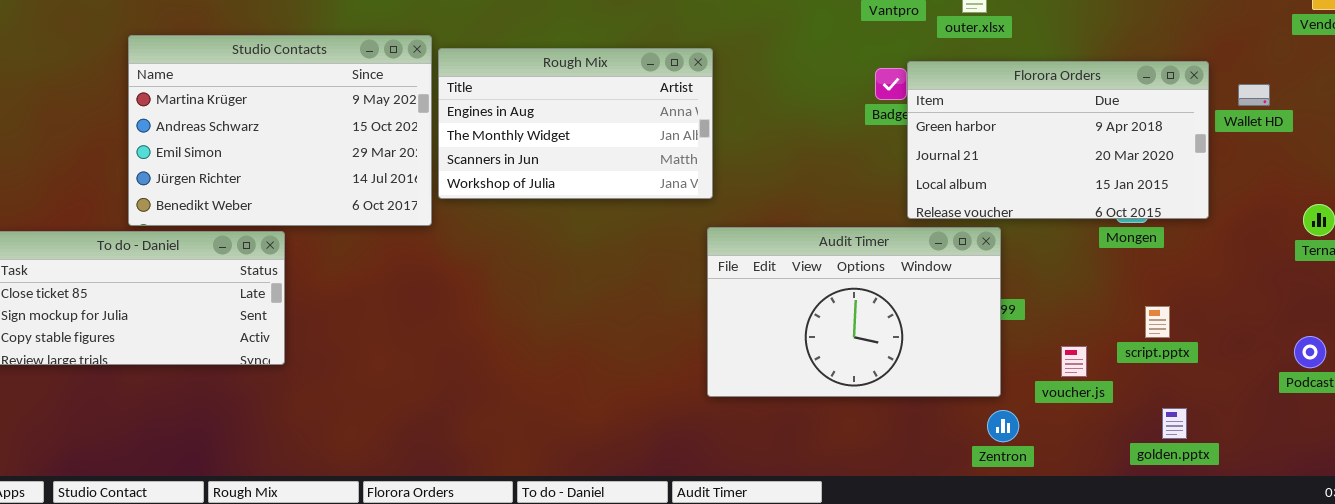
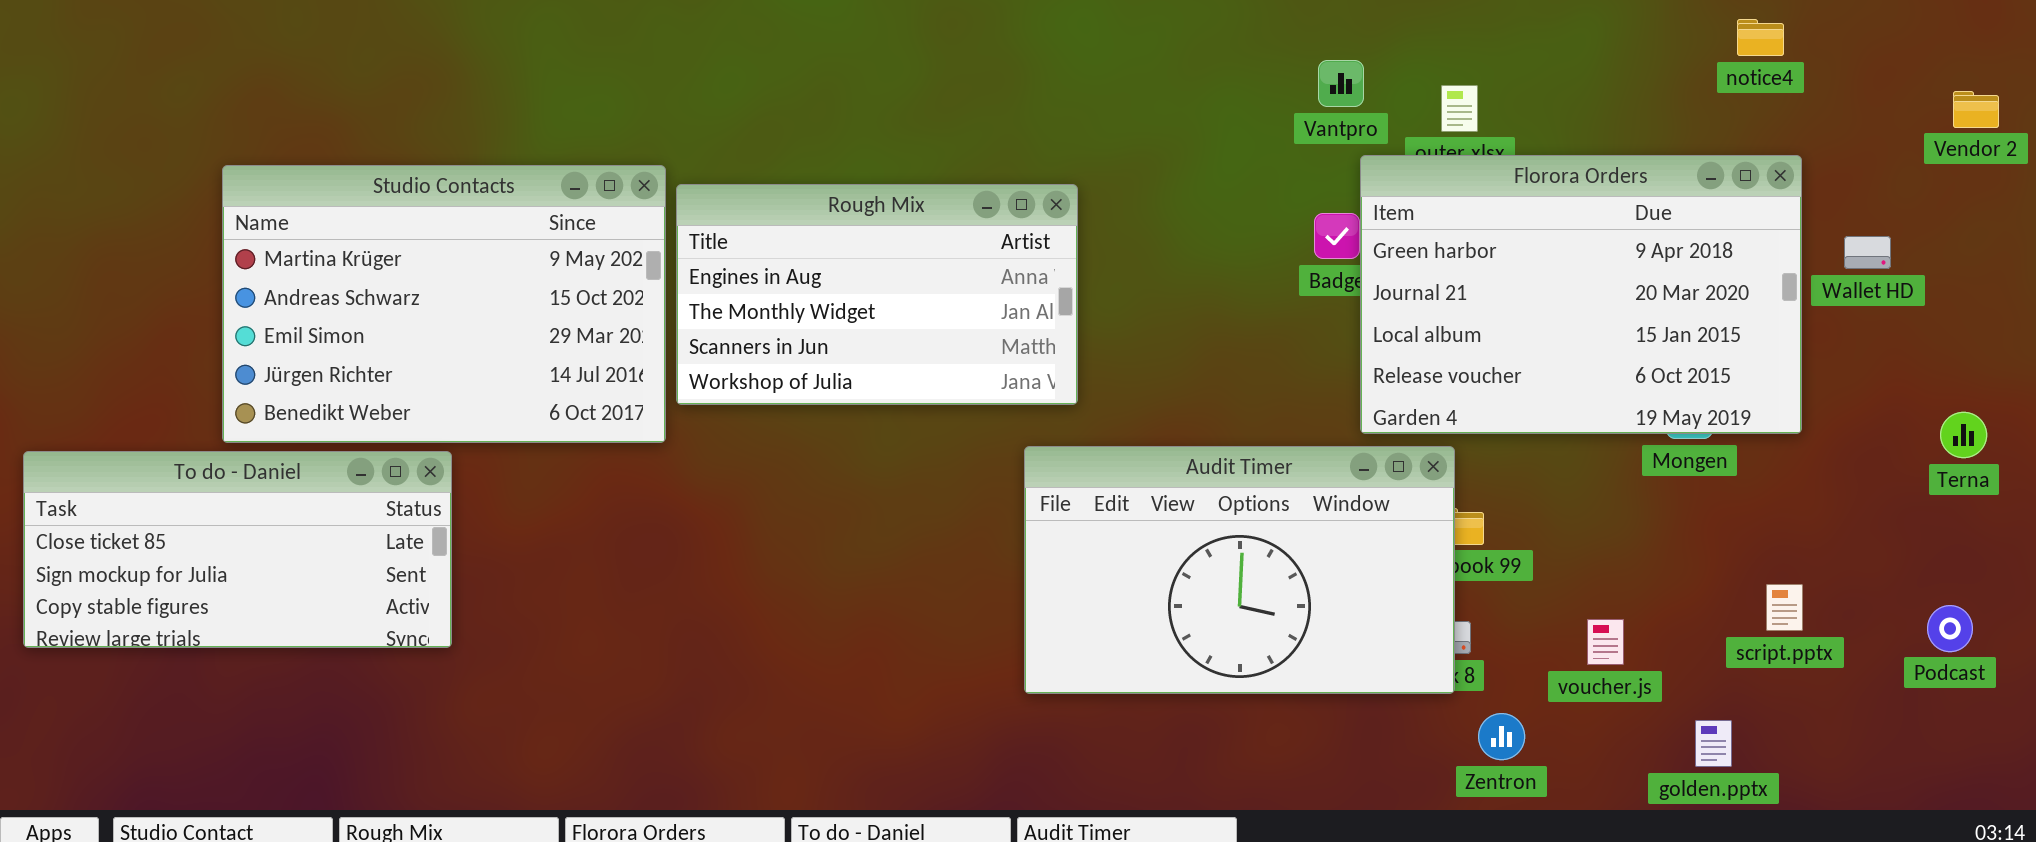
Florora Orders: [907,61,1209,219] -> [1360,155,1802,434], resized
Audit Timer: [707,227,1001,397] -> [1024,446,1455,694], moved
script.pptx: [1145,306,1170,338] -> [1766,584,1803,631], moved
golden.pptx: [1162,408,1187,439] -> [1695,720,1732,767], moved

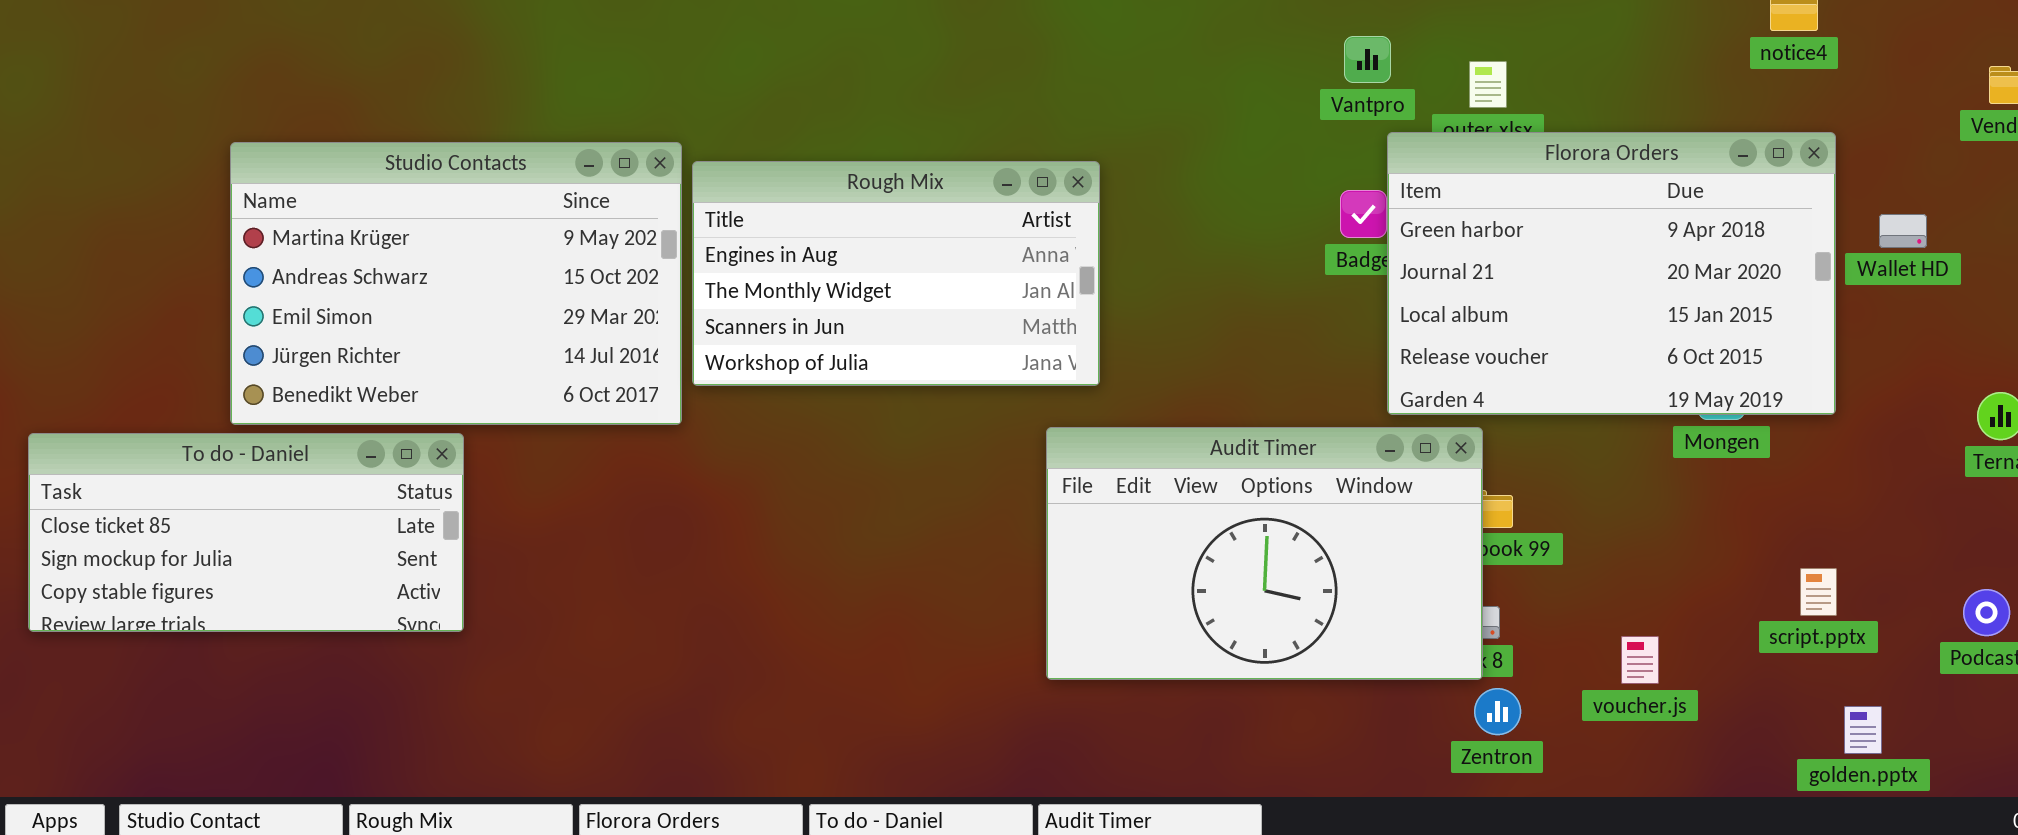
voucher.js: [1587,619,1624,665] -> [1621,636,1659,684], moved
Zentron: [1478,713,1525,760] -> [1474,688,1521,735], moved
golden.pptx: [1695,720,1732,767] -> [1844,706,1882,754], moved

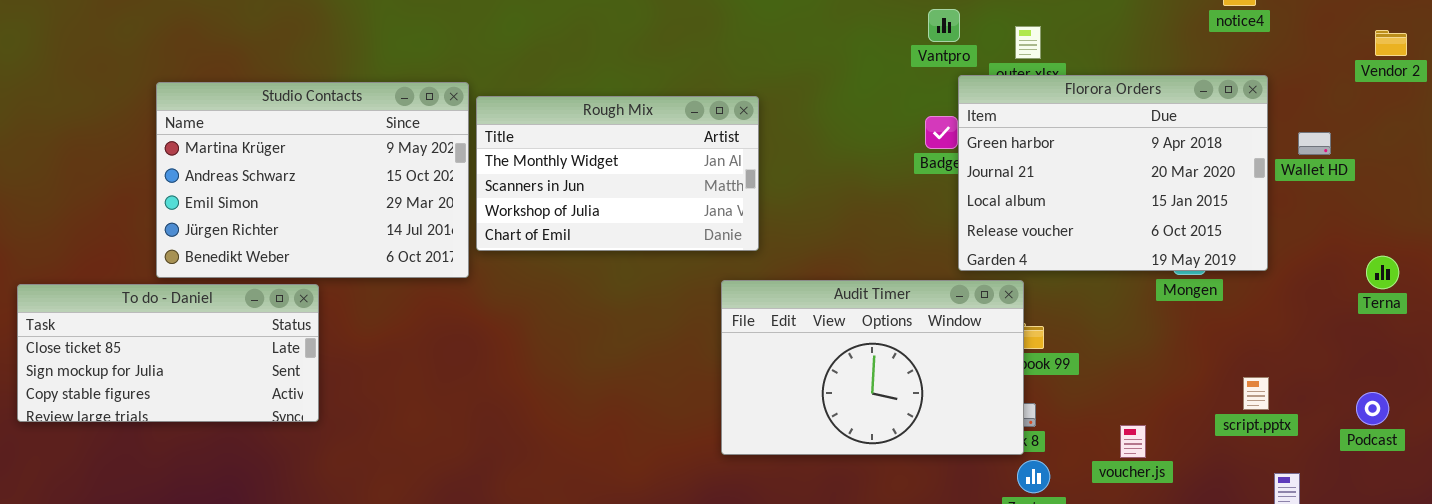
Rough Mix: [692,161,1100,386] -> [476,96,759,251], scrolled down 1 row

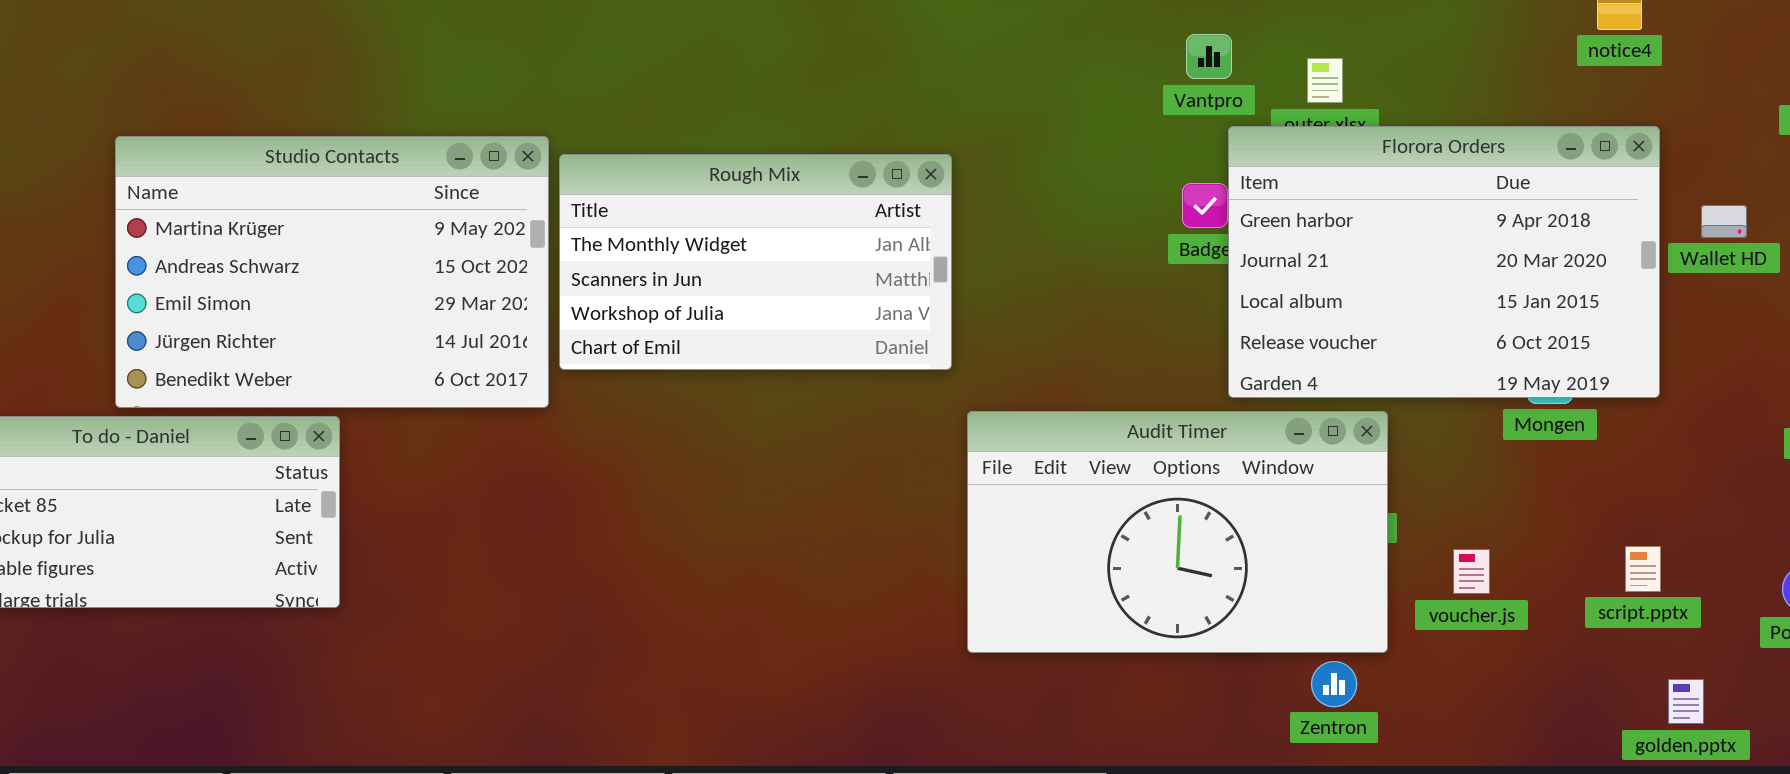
Audit Timer: [721,280,1024,455] -> [967,411,1388,653], moved
voucher.js: [1120,425,1146,458] -> [1453,549,1490,594], moved

